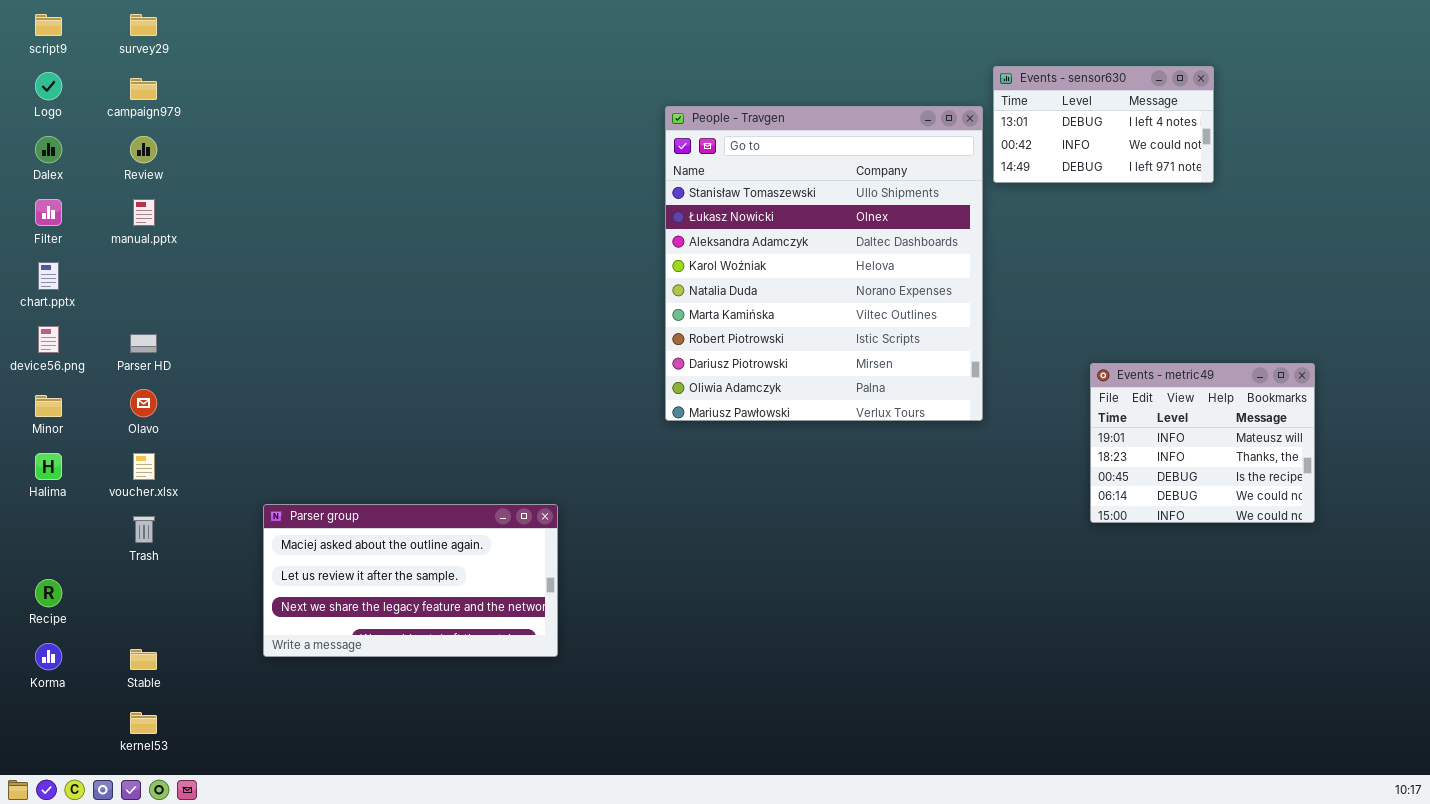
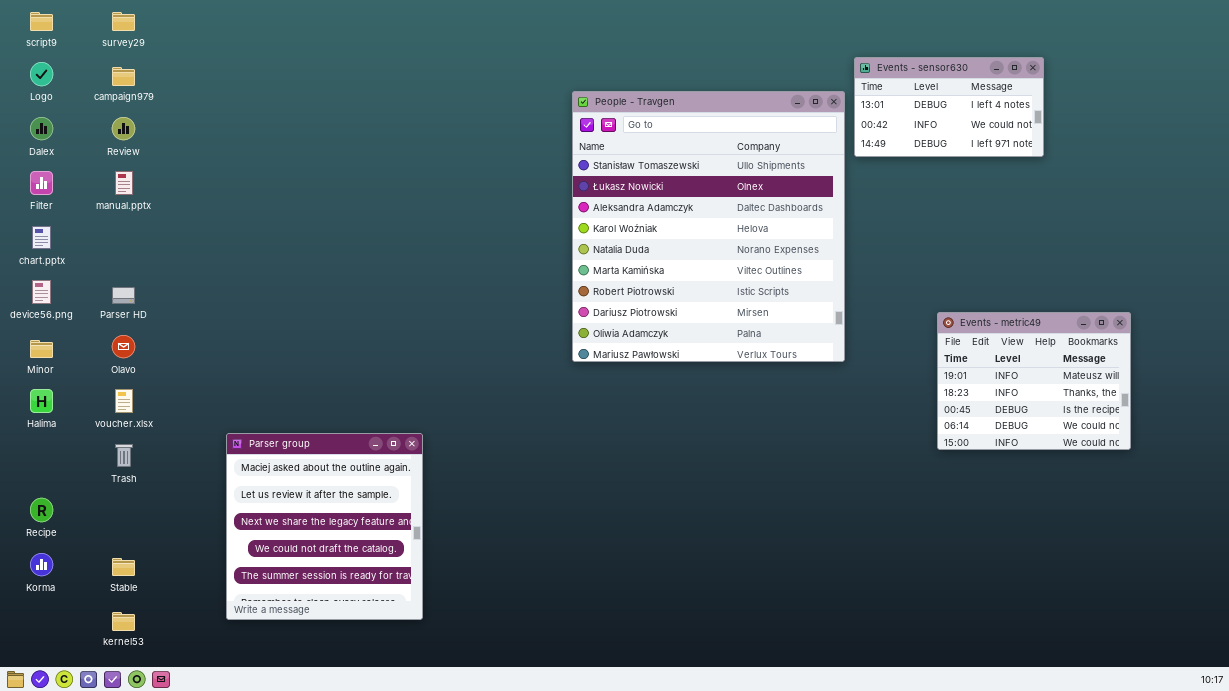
Parser group: [263,504,558,657] -> [226,433,423,620], resized

